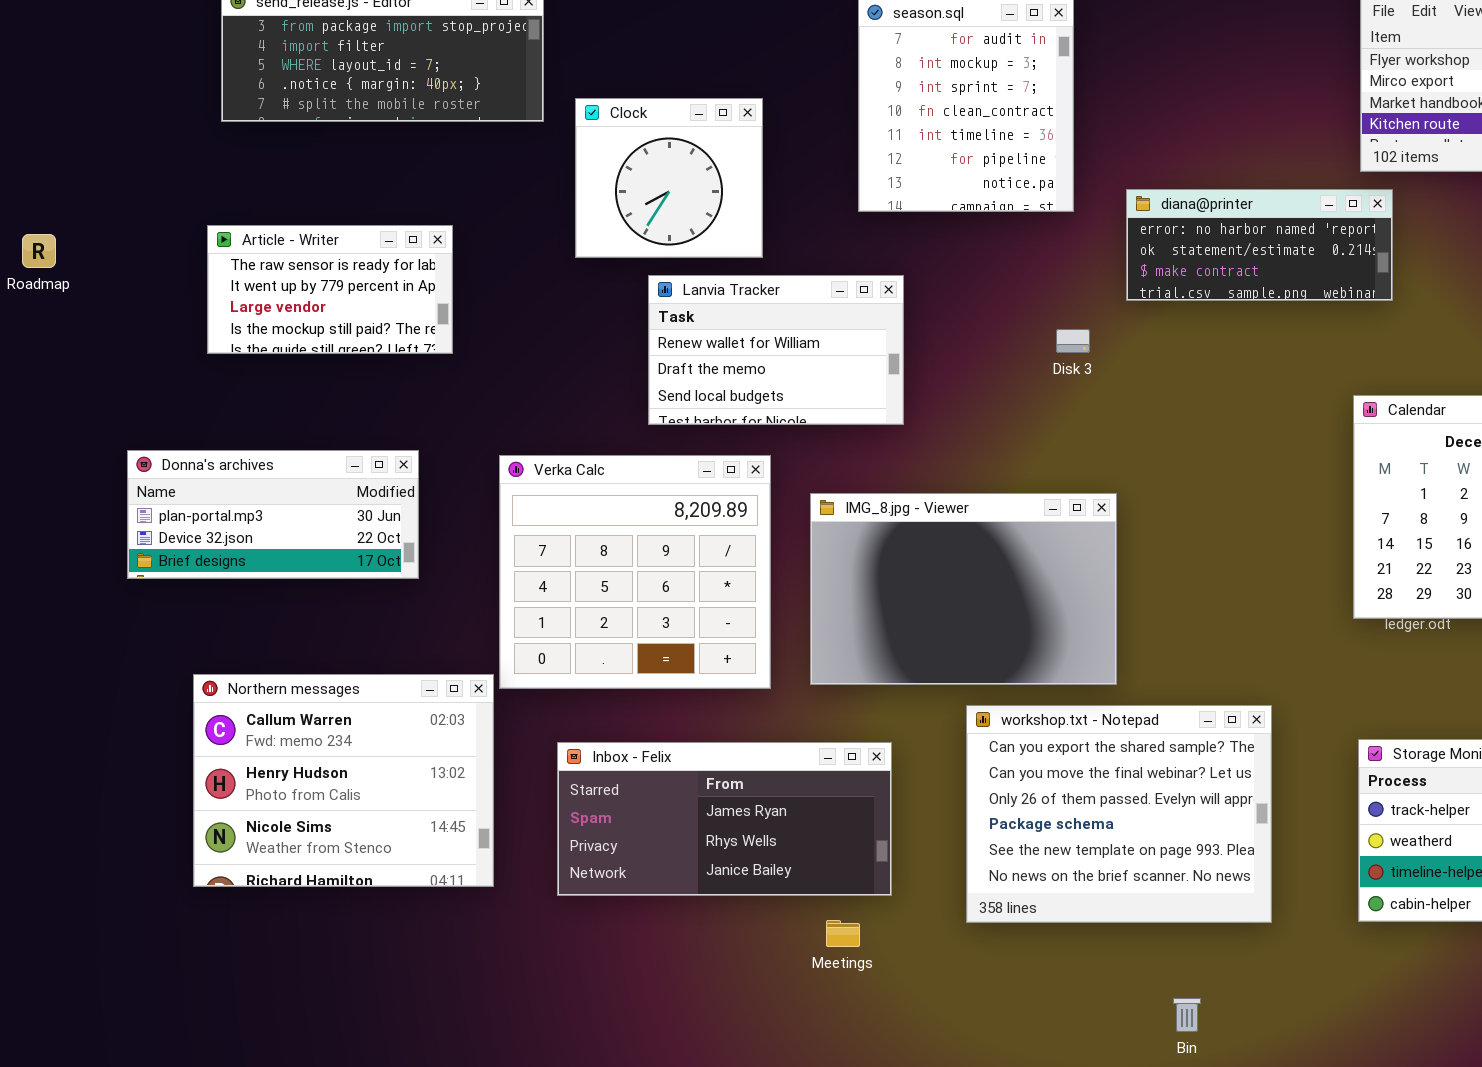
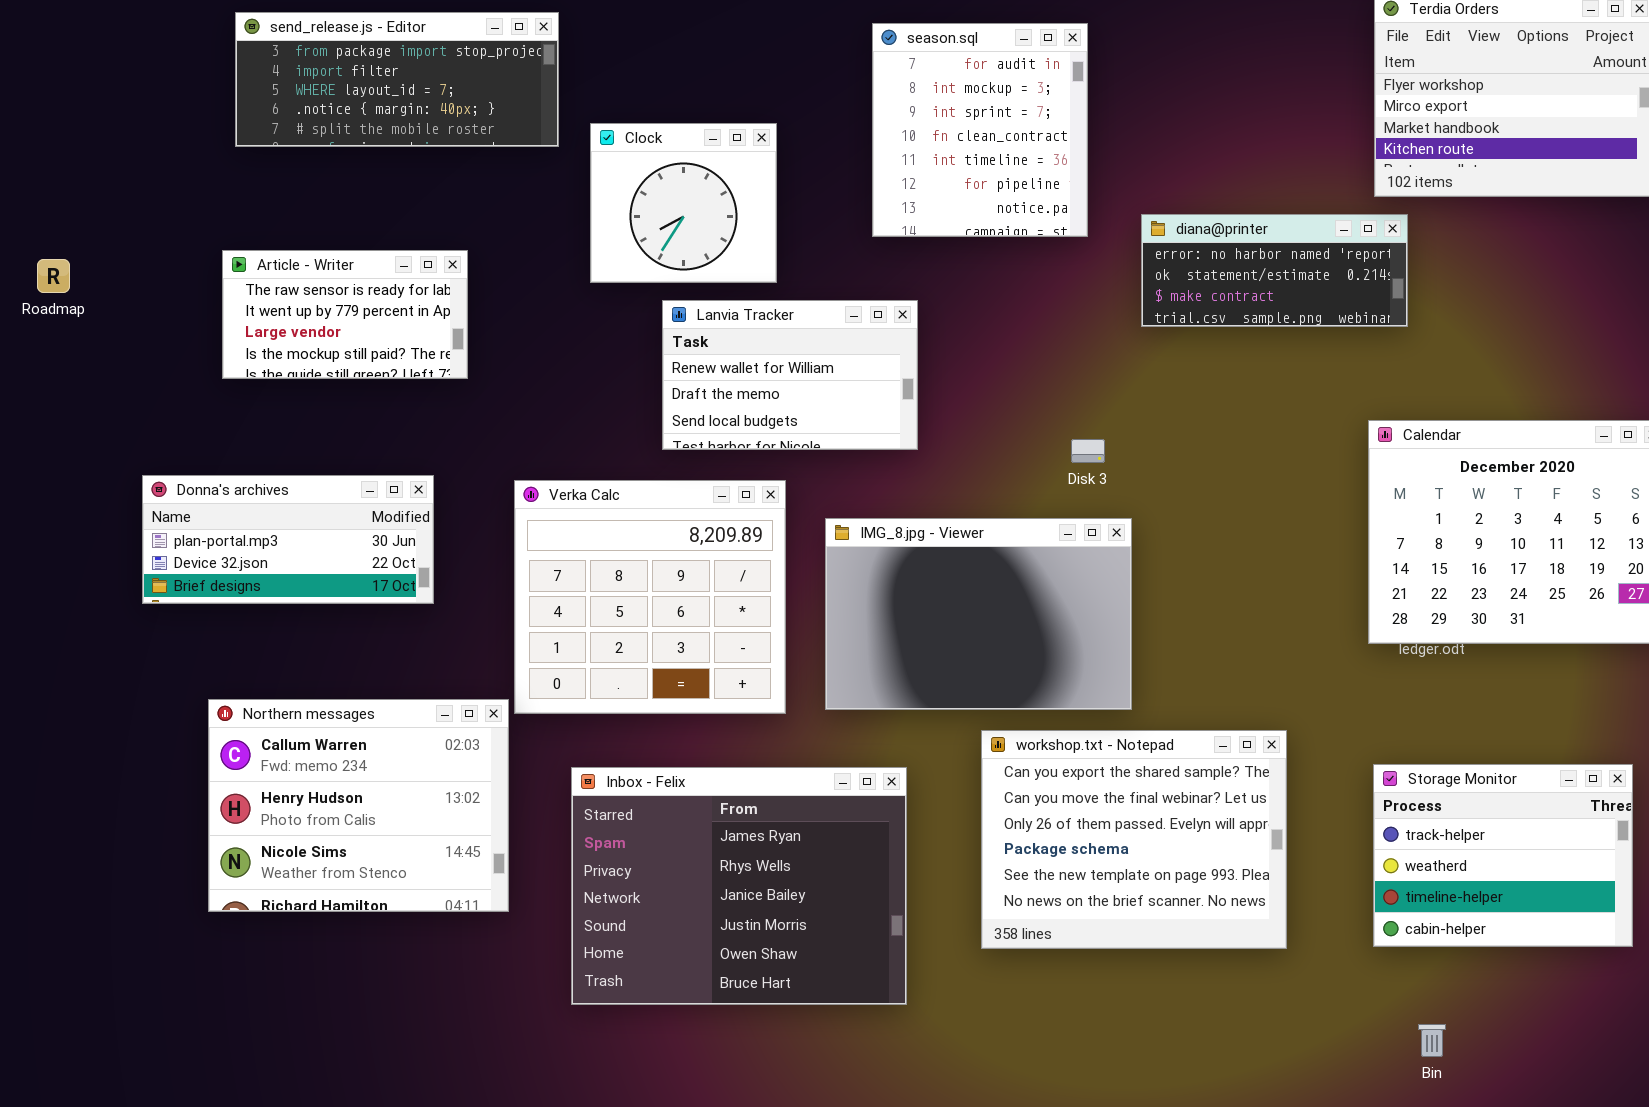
Disk 3: [1056,329,1090,353] -> [1071,439,1105,463], moved
Inbox - Felix: [557,742,892,896] -> [571,767,907,1005], resized
Bin: [1173,998,1201,1032] -> [1418,1024,1446,1057], moved

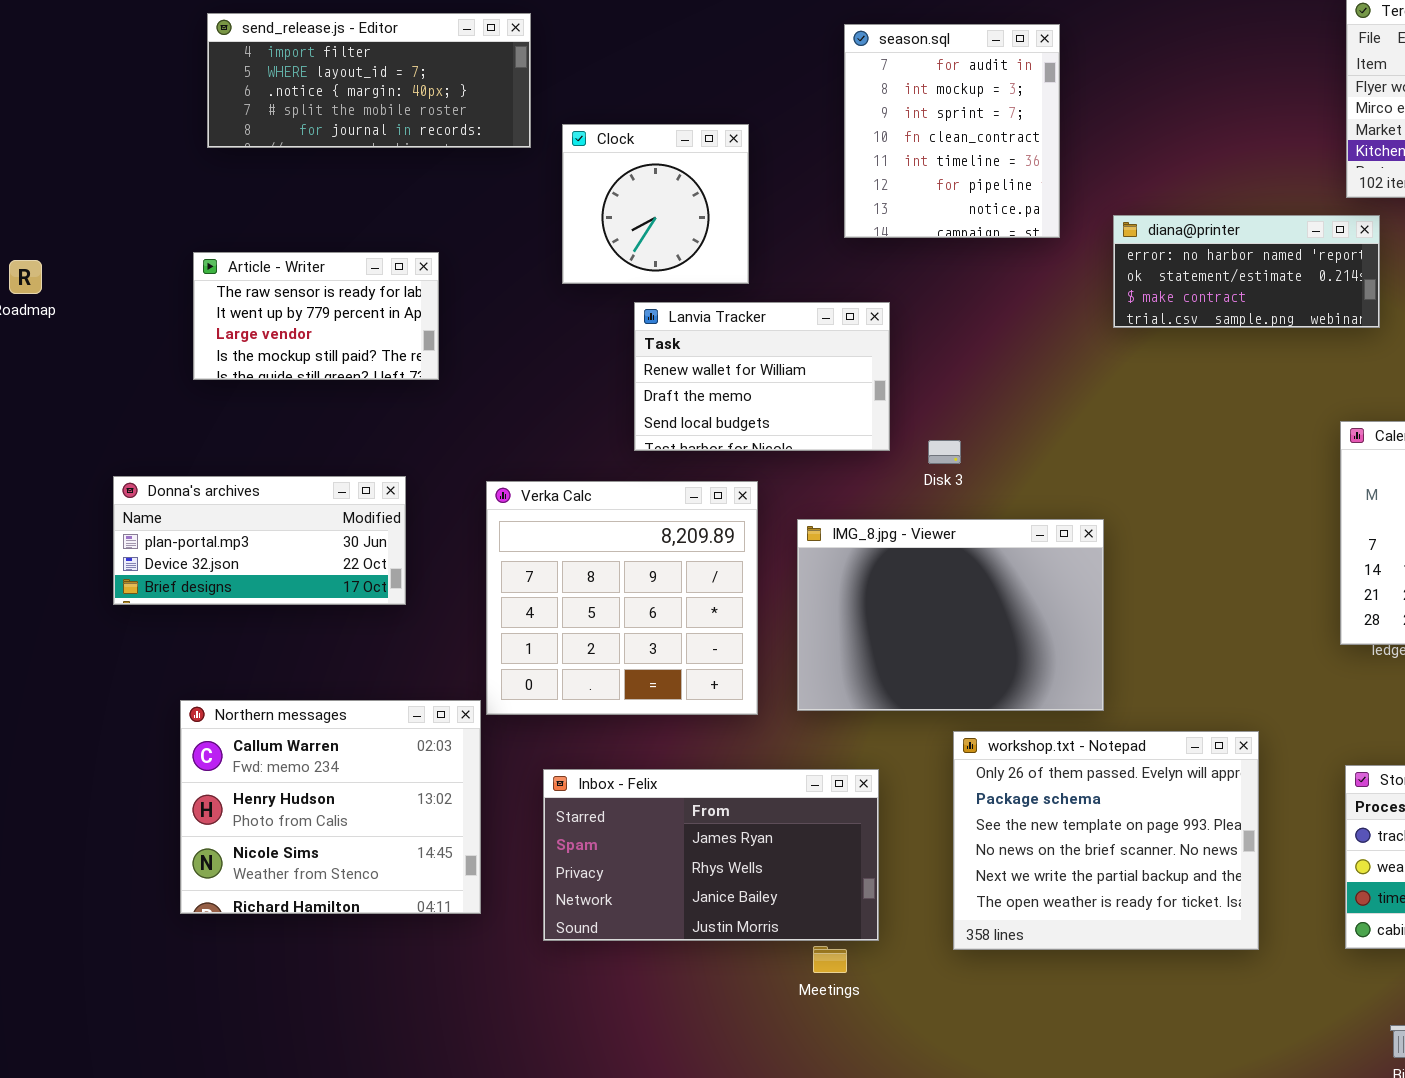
send_release.js - Editor: [235,12,559,147] -> [207,13,531,148], scrolled down 1 row
Disk 3: [1071,439,1105,463] -> [928,440,961,464], moved
workshop.txt - Notepad: [981,730,1287,949] -> [953,731,1259,950], scrolled down 2 rows
Inbox - Felix: [571,767,907,1005] -> [543,769,879,941], resized

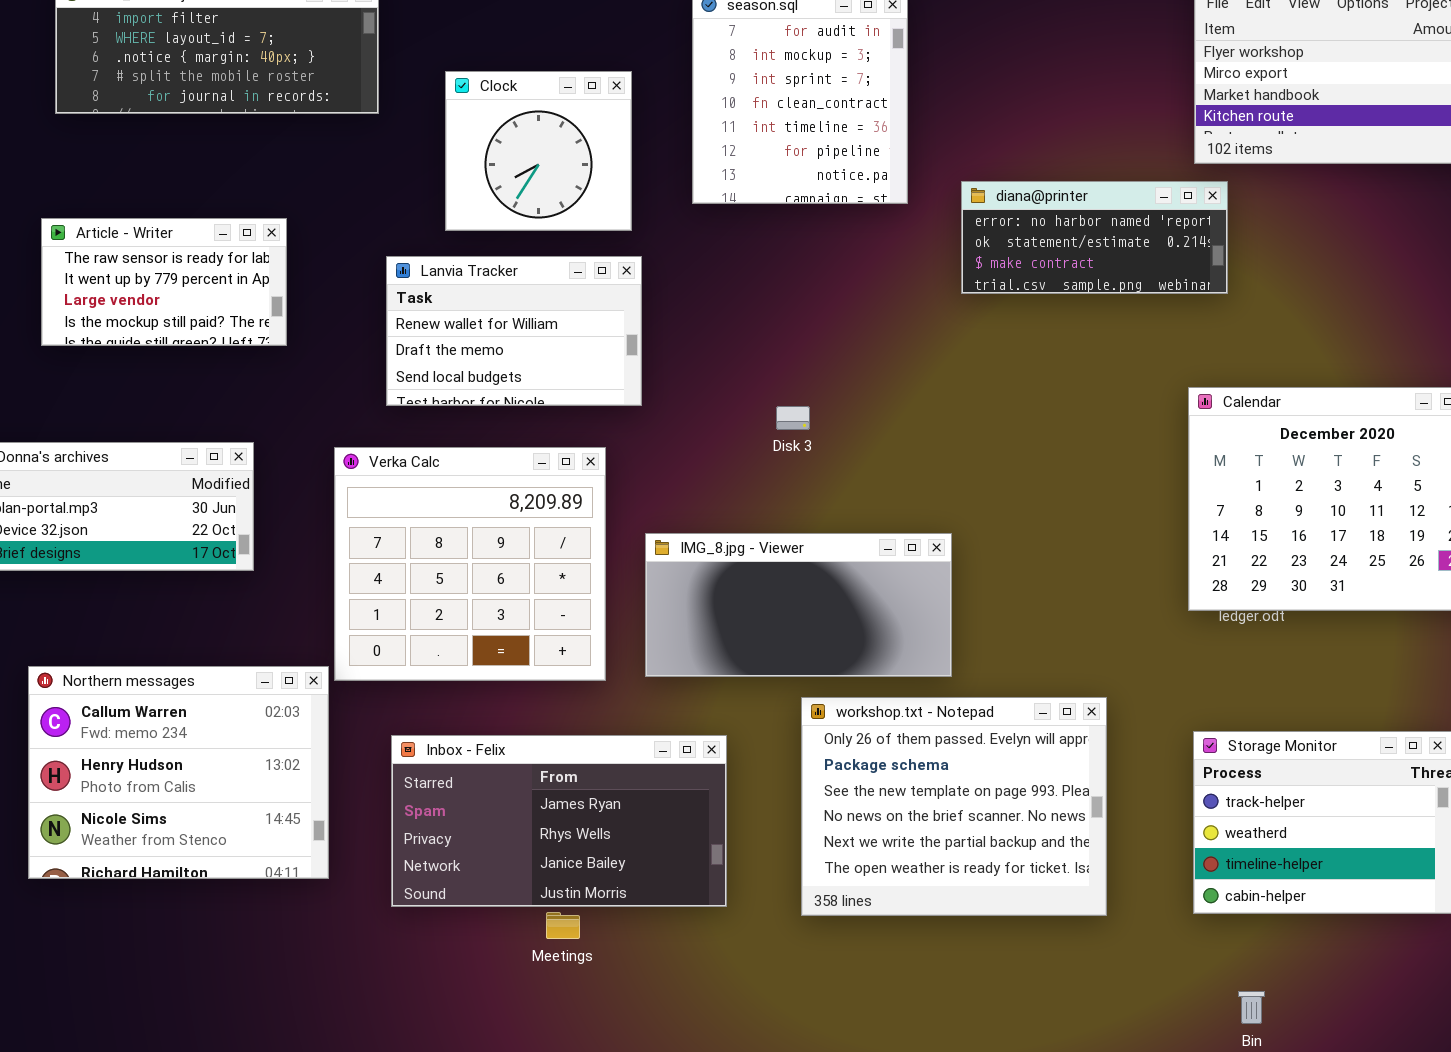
Clock: [562,124,749,284] -> [445,71,632,231], moved
Lanvia Tracker: [634,302,890,451] -> [386,256,642,406], moved
IMG_8.jpg - Viewer: [797,519,1104,711] -> [645,533,952,677], resized
Meetings: [813,946,847,973] -> [546,912,580,939], moved

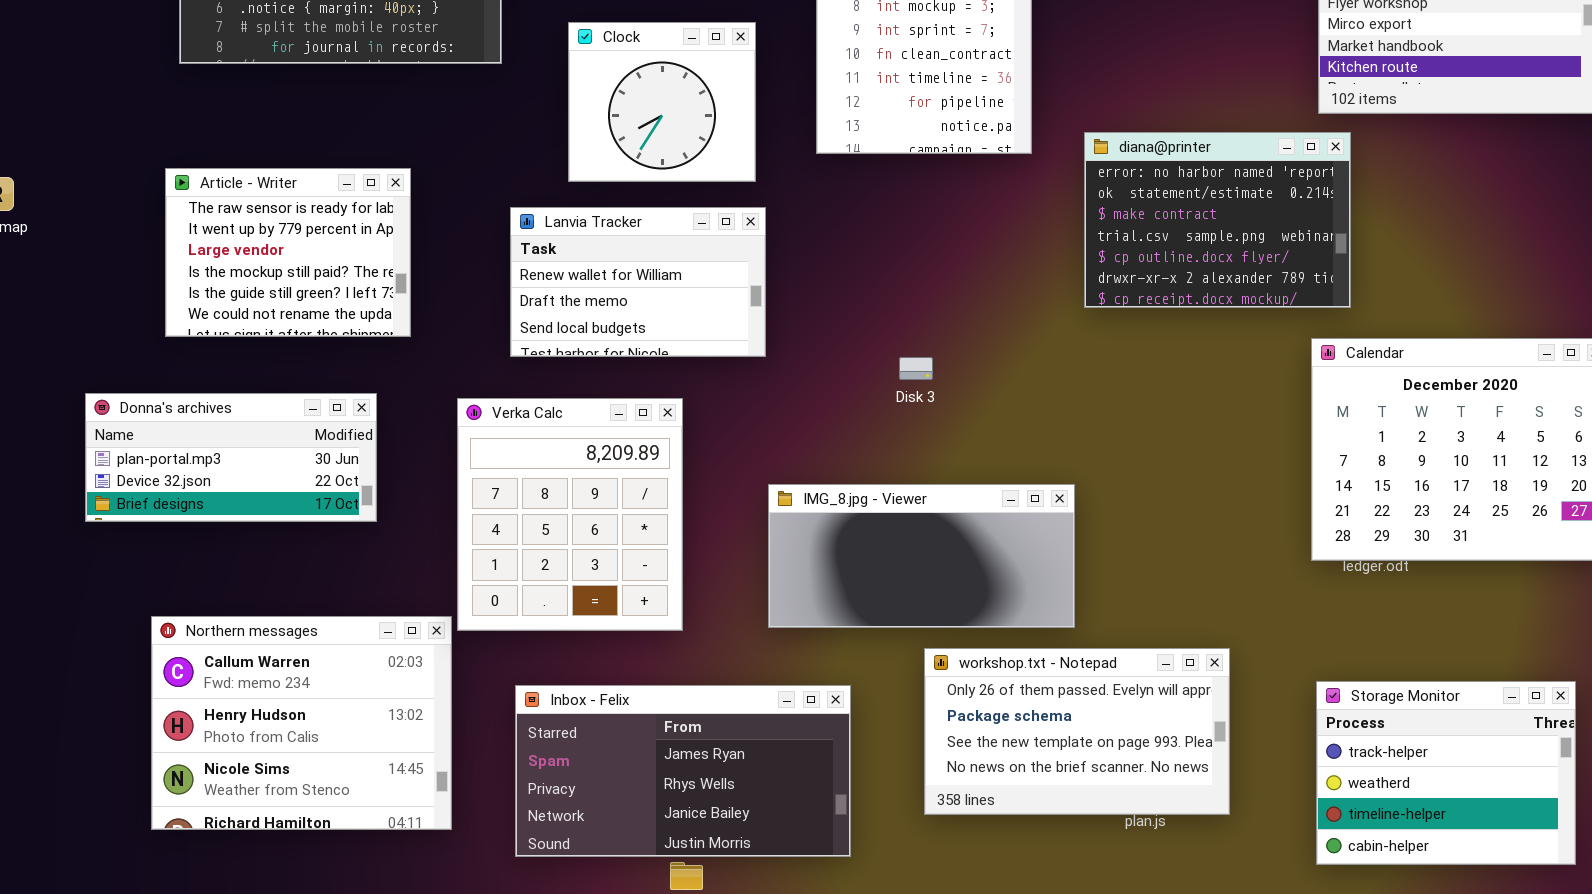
diana@printer: [961,181,1228,294] -> [1084,132,1351,308], resized
Article - Writer: [41,218,287,346] -> [165,168,411,337], resized
Verka Calc: [334,447,606,681] -> [457,398,683,631], resized
workshop.txt - Notepad: [801,697,1107,916] -> [924,648,1230,815], resized

